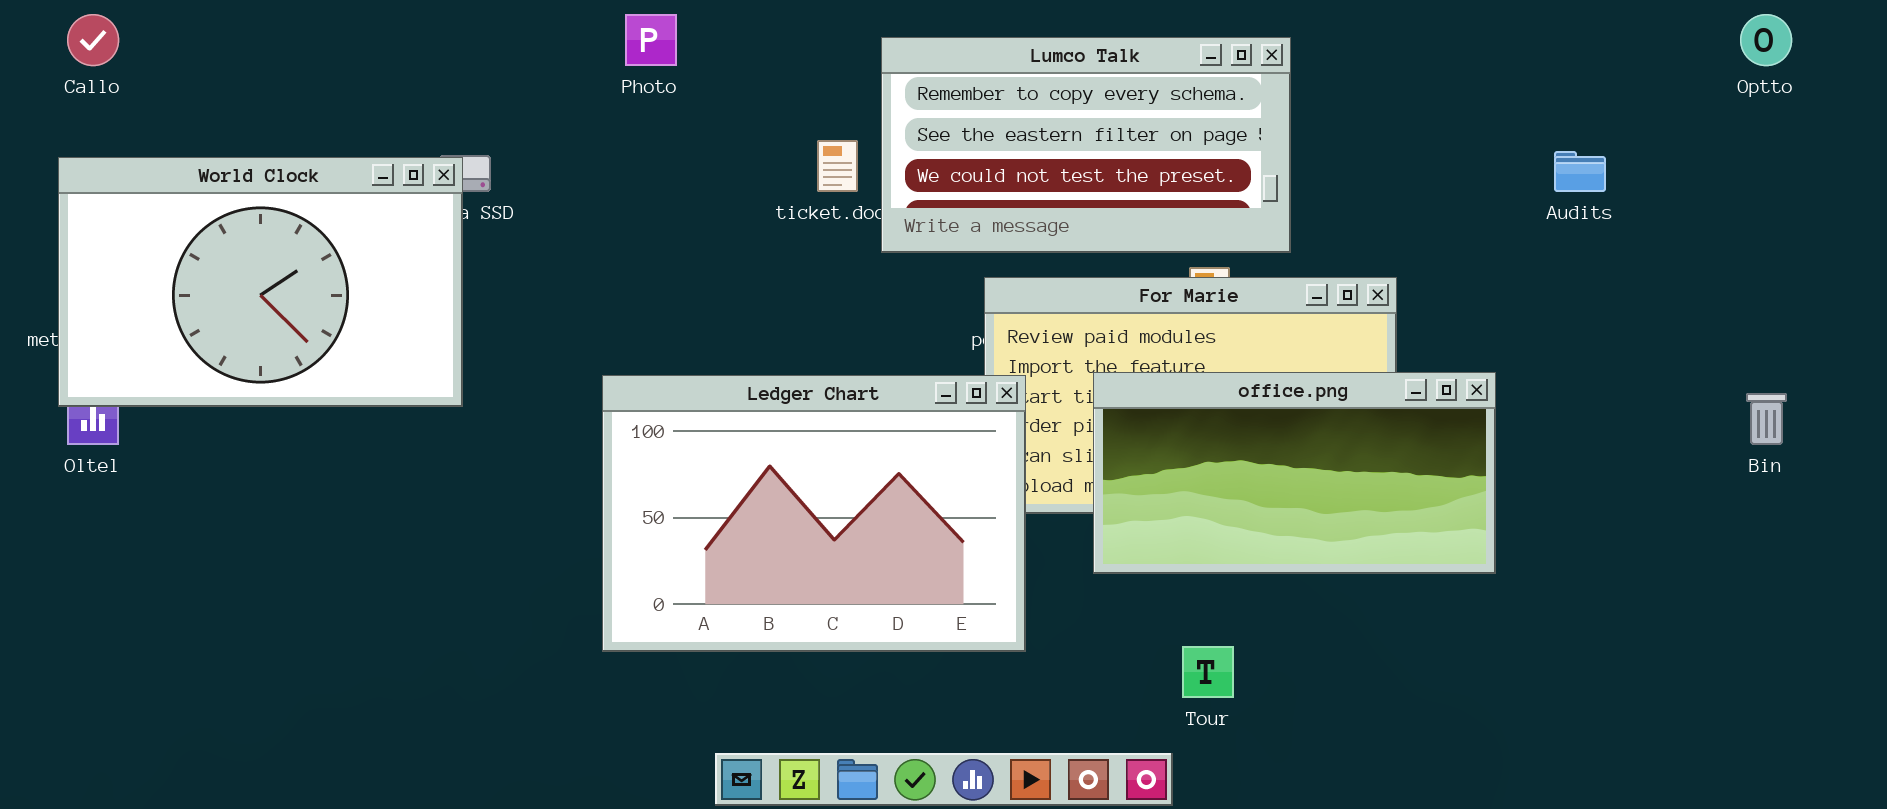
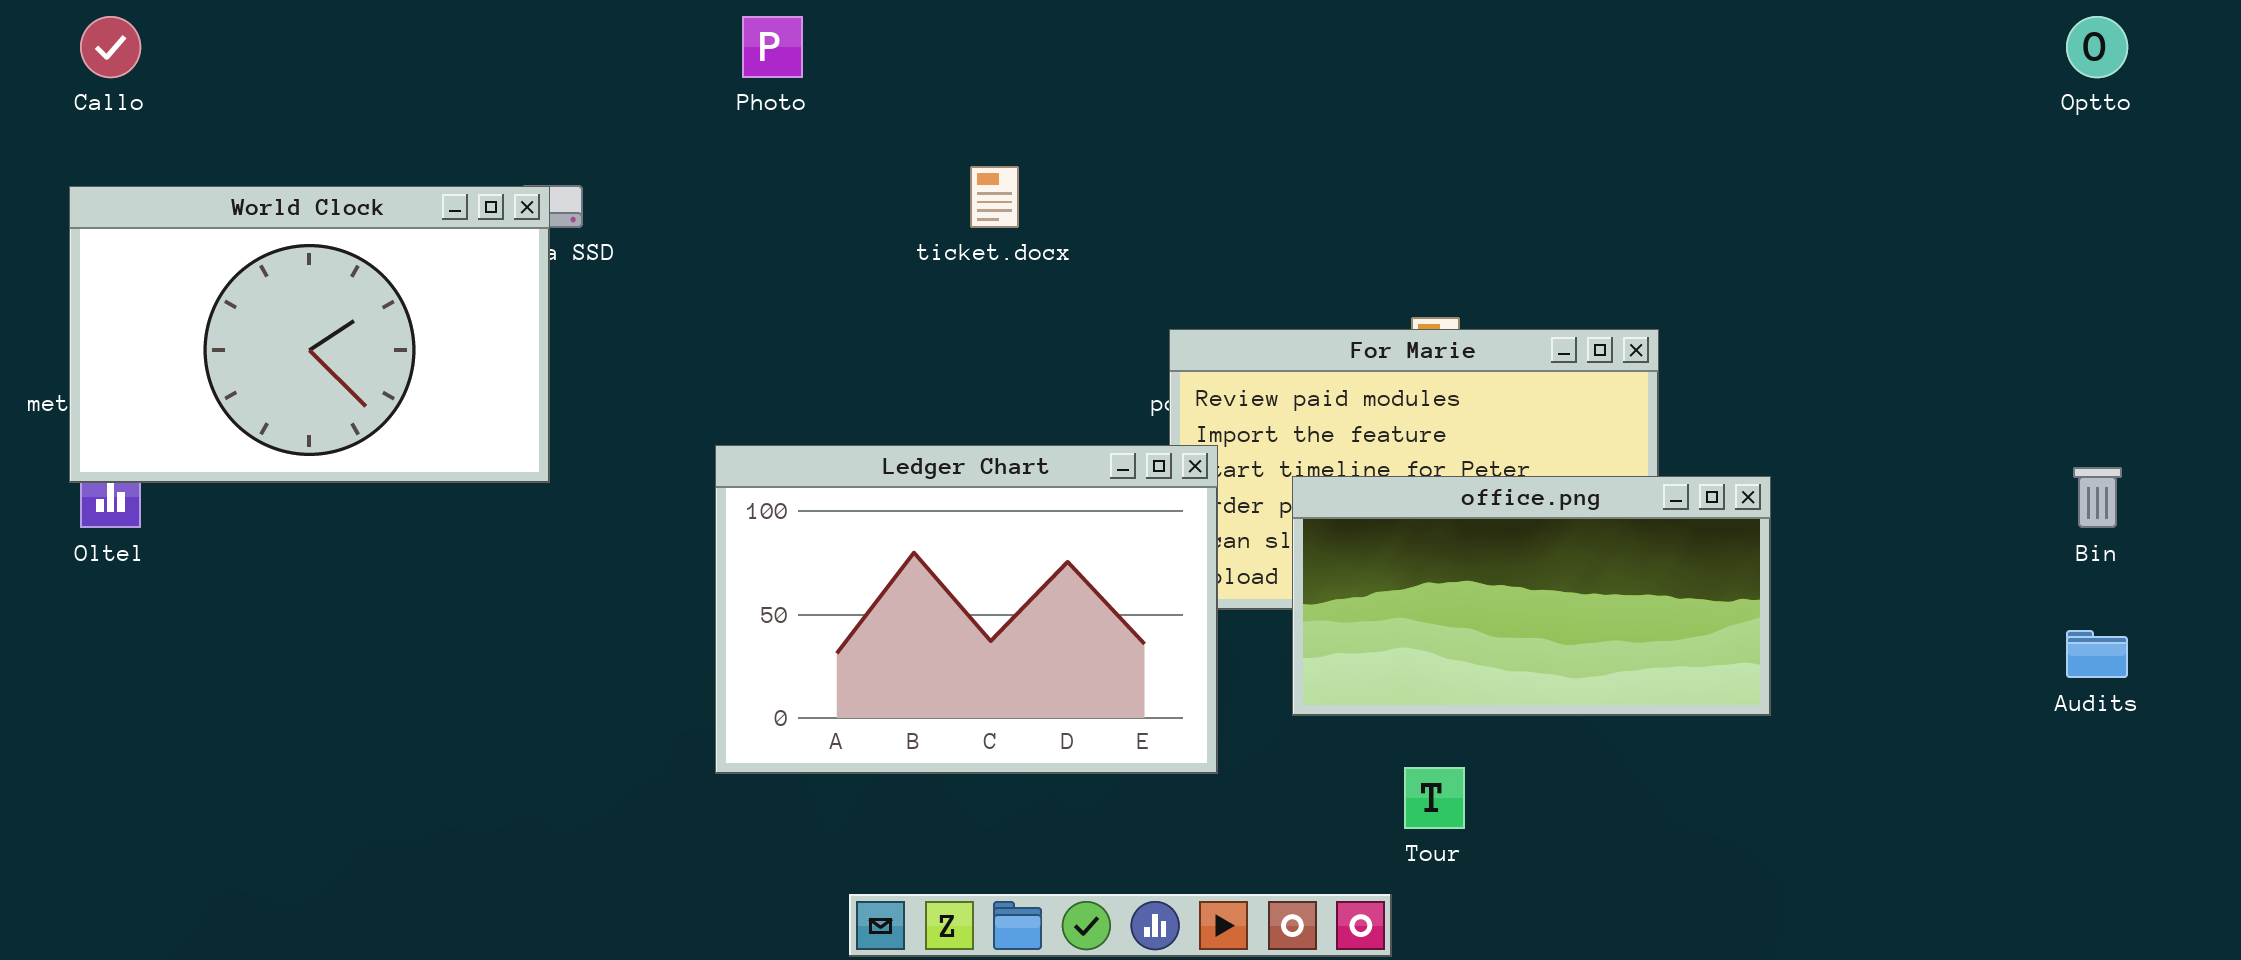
Lumco Talk: [881,37,1291,253] -> none, closed
Audits: [1554,151,1606,192] -> [2066,630,2128,678], moved
office.png: [1093,372,1496,574] -> [1292,476,1771,716], moved

